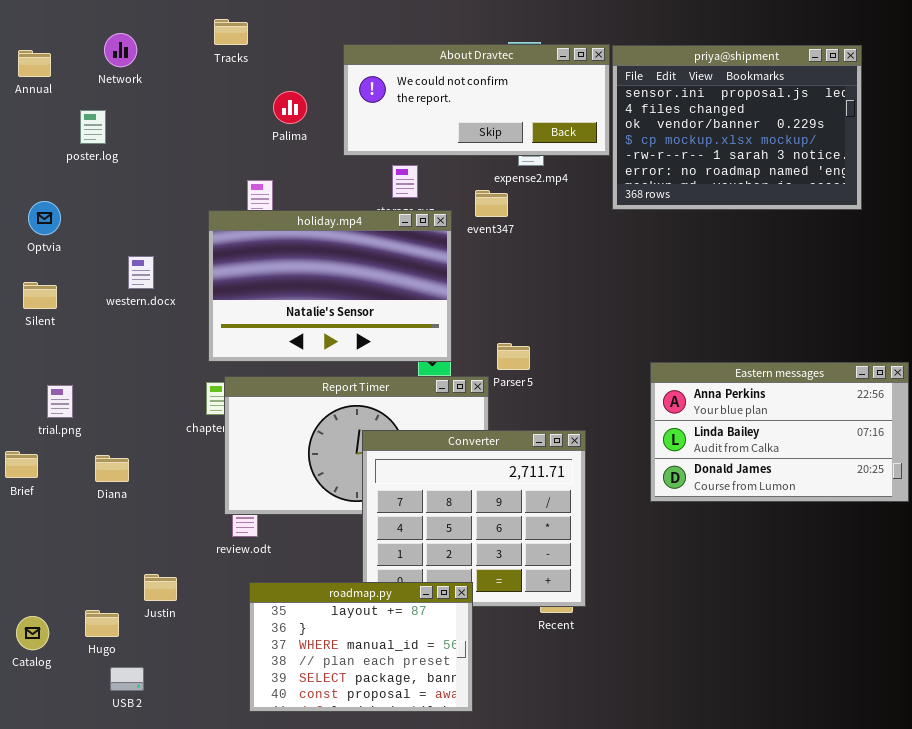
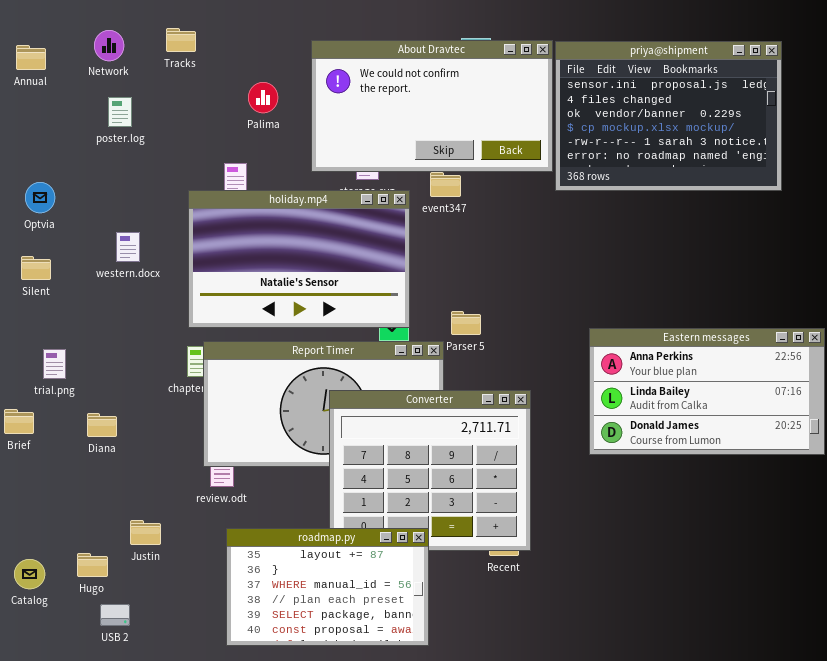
Tracks: [214,19,248,45] -> [166,28,196,52], moved
About Dravtec: [343,44,610,156] -> [311,40,553,172], resized
poster.log: [80,110,106,144] -> [108,97,132,127], moved

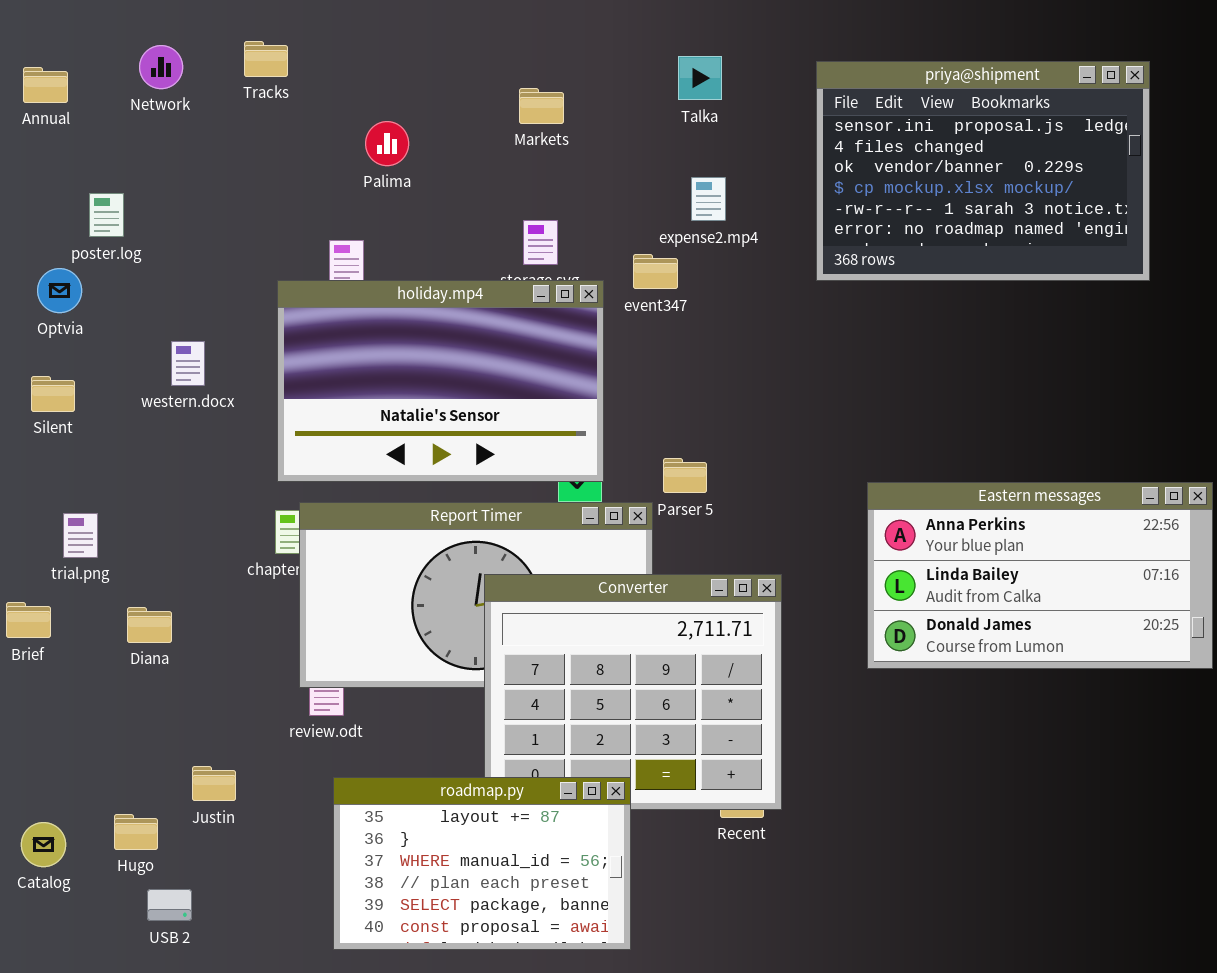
About Dravtec: [311,40,553,172] -> none, closed
poster.log: [108,97,132,127] -> [89,193,124,237], moved

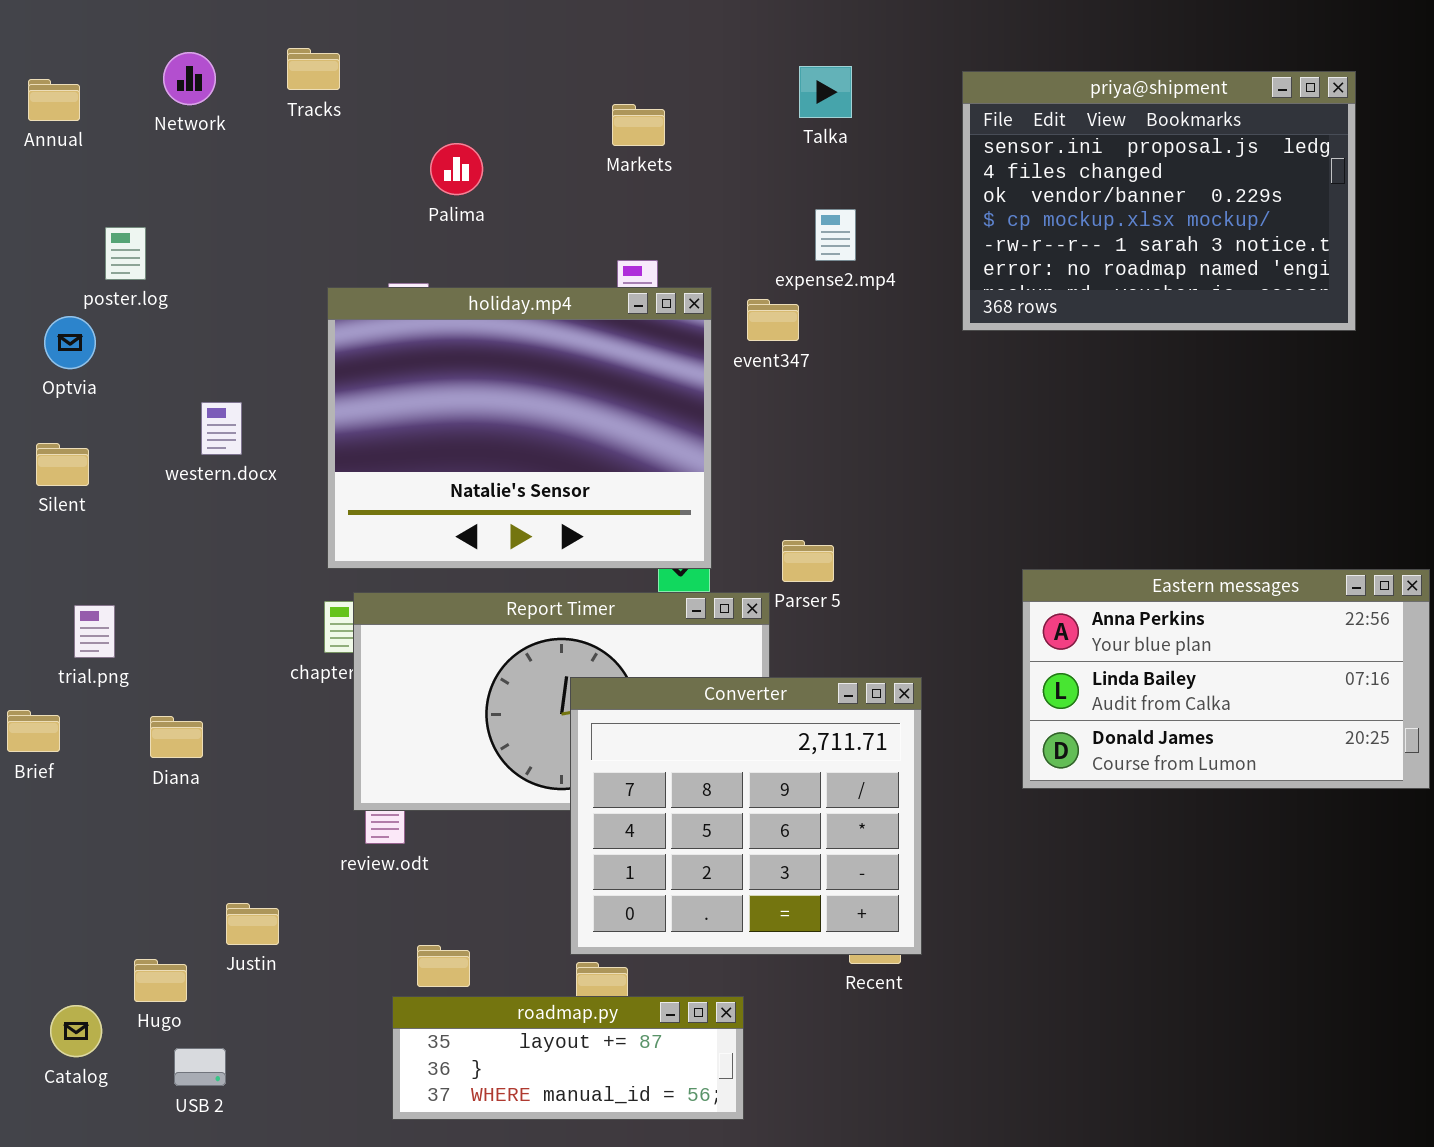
holiday.mp4: [277,280,604,482] -> [327,287,712,569], resized
roadmap.py: [333,777,631,950] -> [392,996,744,1120], resized
Catalog: [21,822,66,867] -> [50,1005,102,1057], moved

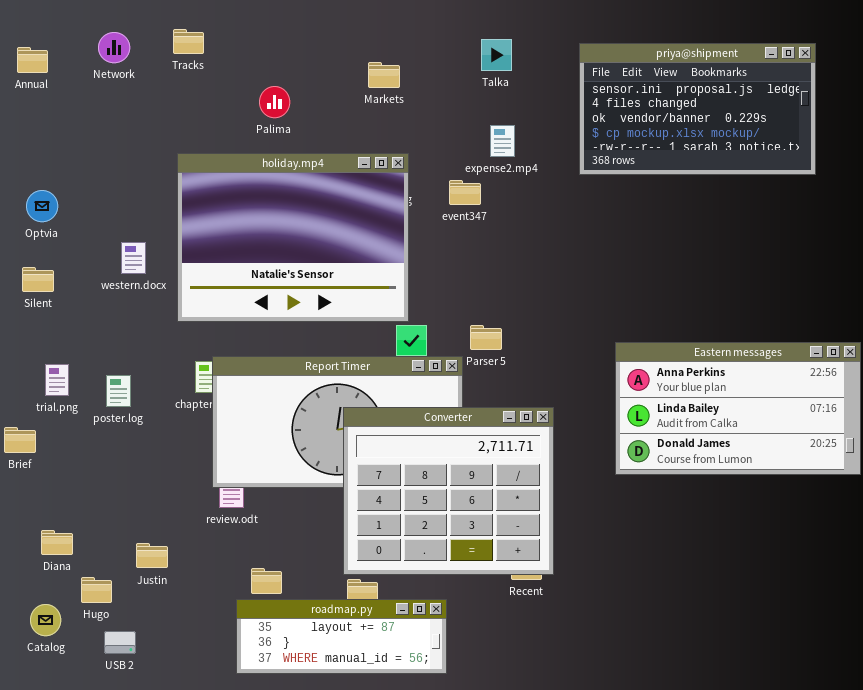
priya@shipment: [962,71,1356,331] -> [579,43,816,175], resized
poster.log: [105,227,146,280] -> [106,375,131,407], moved
holiday.mp4: [327,287,712,569] -> [177,153,409,322], moved
Diana: [150,716,203,758] -> [41,530,73,555], moved

